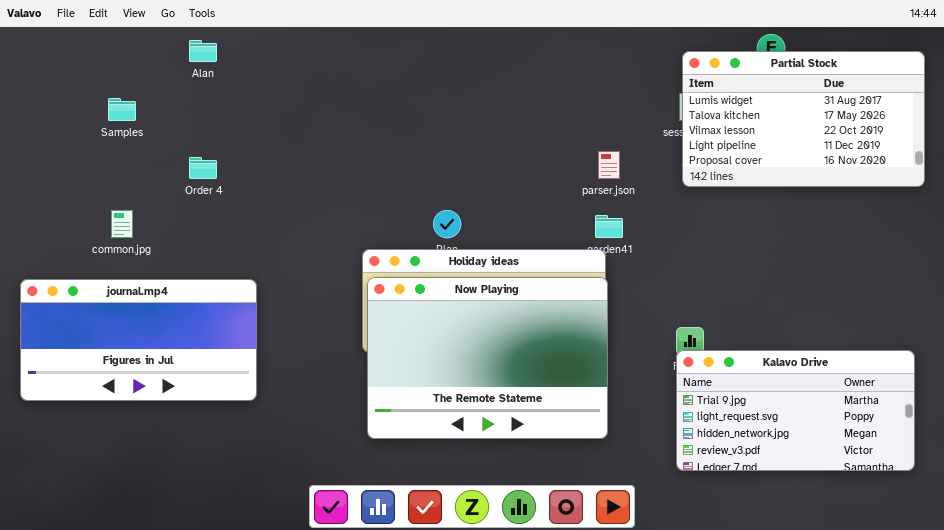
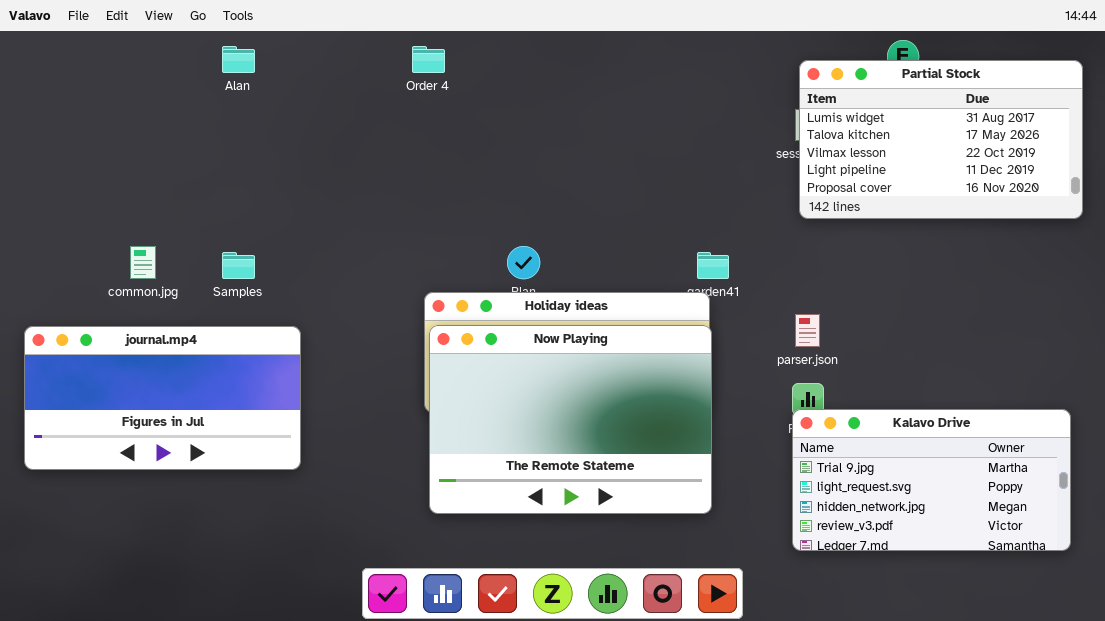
Samples: [108,98,136,121] -> [222,252,255,279], moved
parser.json: [598,151,620,179] -> [795,314,820,347], moved
Order 4: [189,157,217,179] -> [412,46,445,73], moved

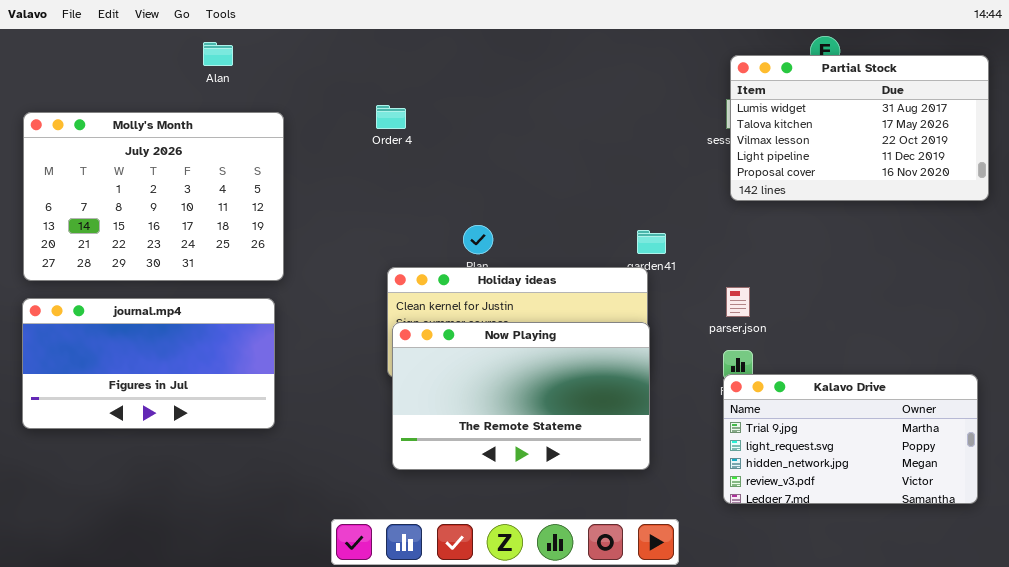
Order 4: [412,46,445,73] -> [376,105,406,129], moved
Molly's Month: none -> [23,112,284,281], opened
Now Playing: [429,325,712,514] -> [392,322,650,470], resized

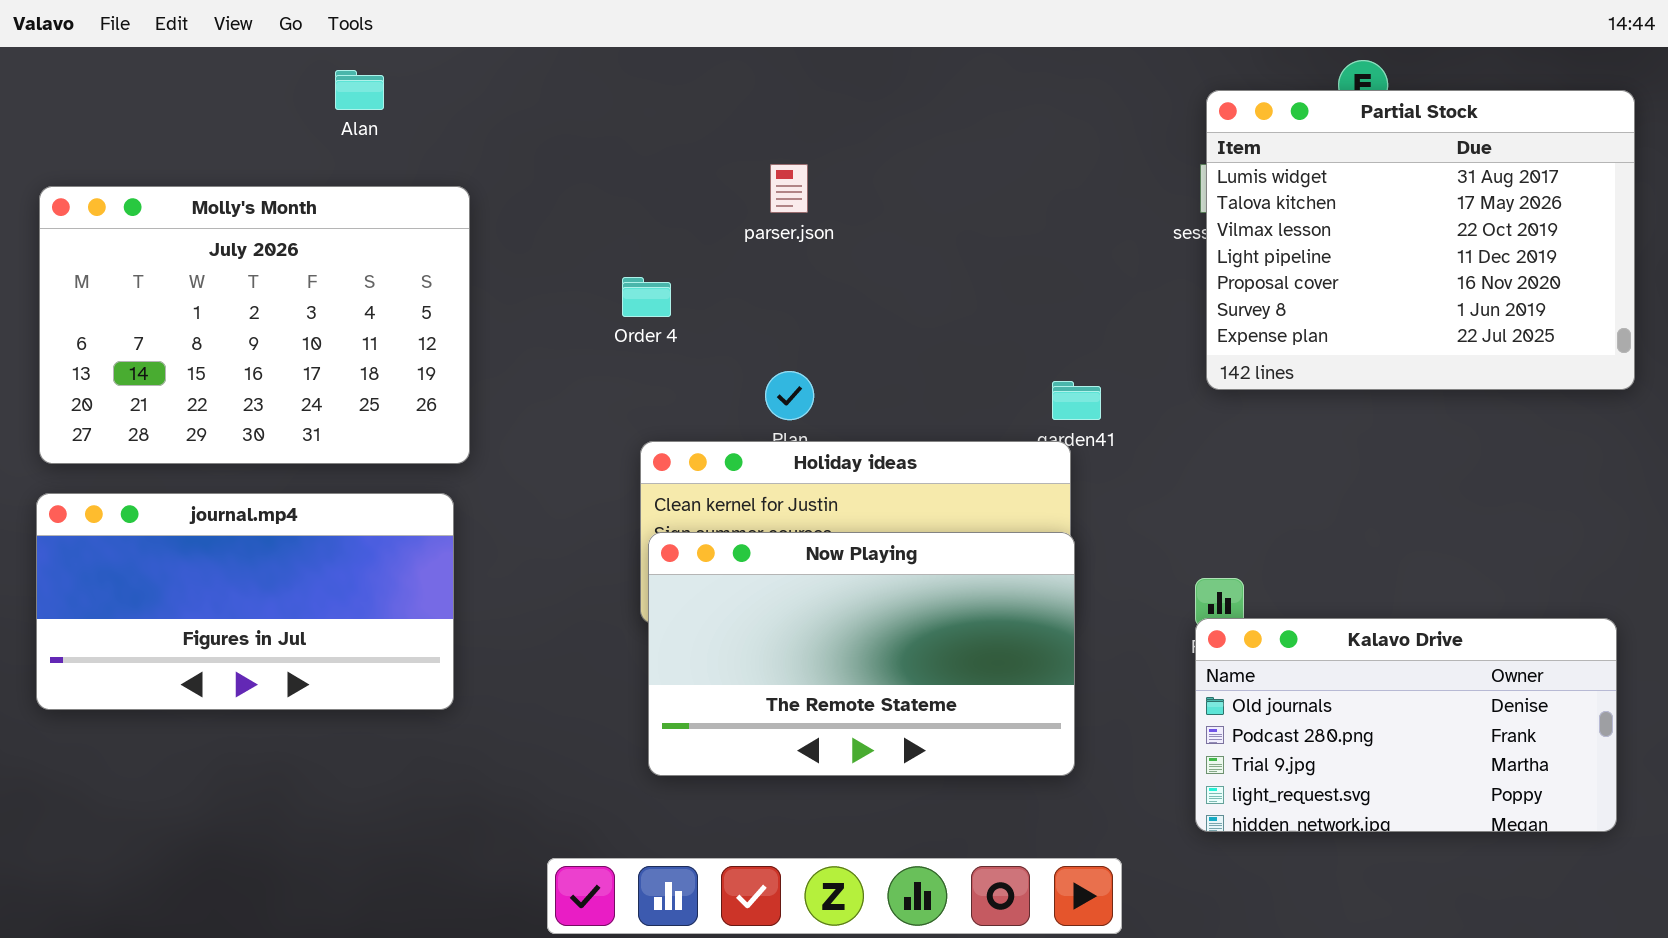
Partial Stock: [730,55,989,201] -> [1206,90,1635,390], resized
Order 4: [376,105,406,129] -> [622,277,671,317], moved
parser.json: [726,287,750,317] -> [770,164,808,213], moved
Kalavo Drive: [723,374,978,504] -> [1195,618,1617,832], scrolled up 2 rows

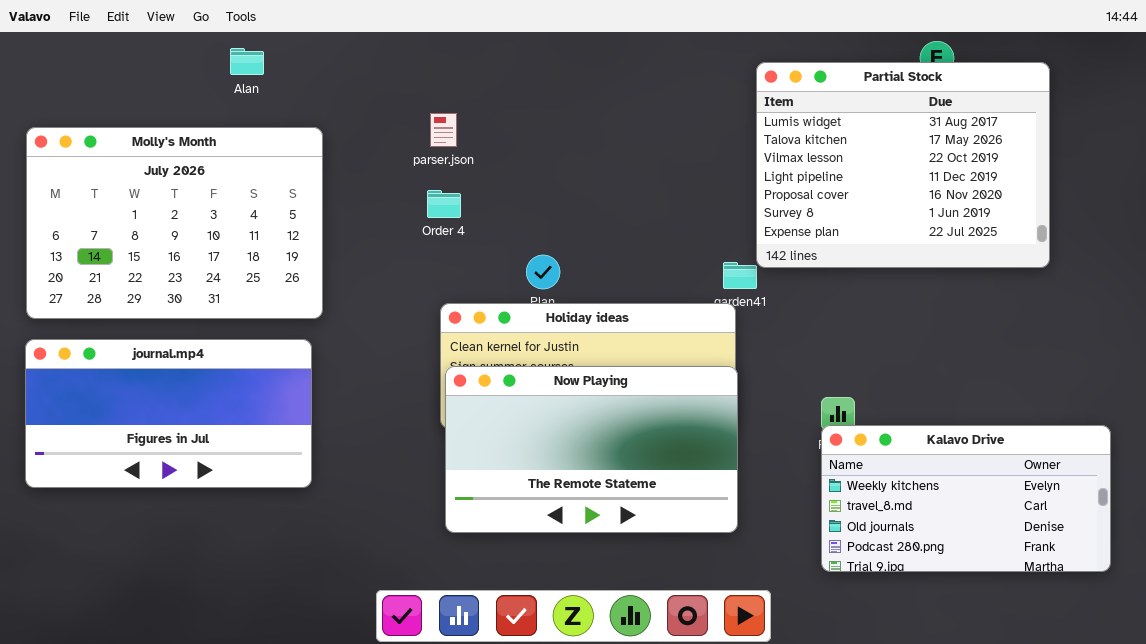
Partial Stock: [1206,90,1635,390] -> [756,62,1050,268], moved
parser.json: [770,164,808,213] -> [430,113,457,147], moved
Kalavo Drive: [1195,618,1617,832] -> [821,425,1111,572], scrolled up 2 rows

